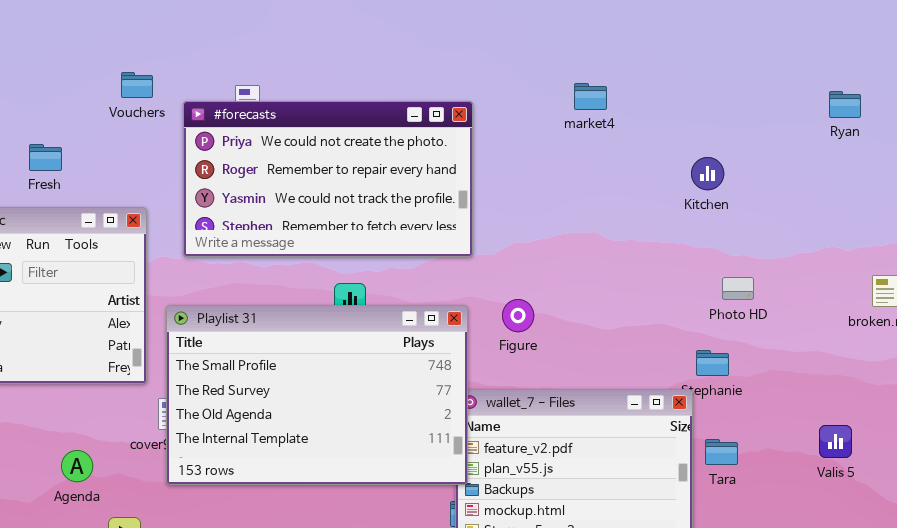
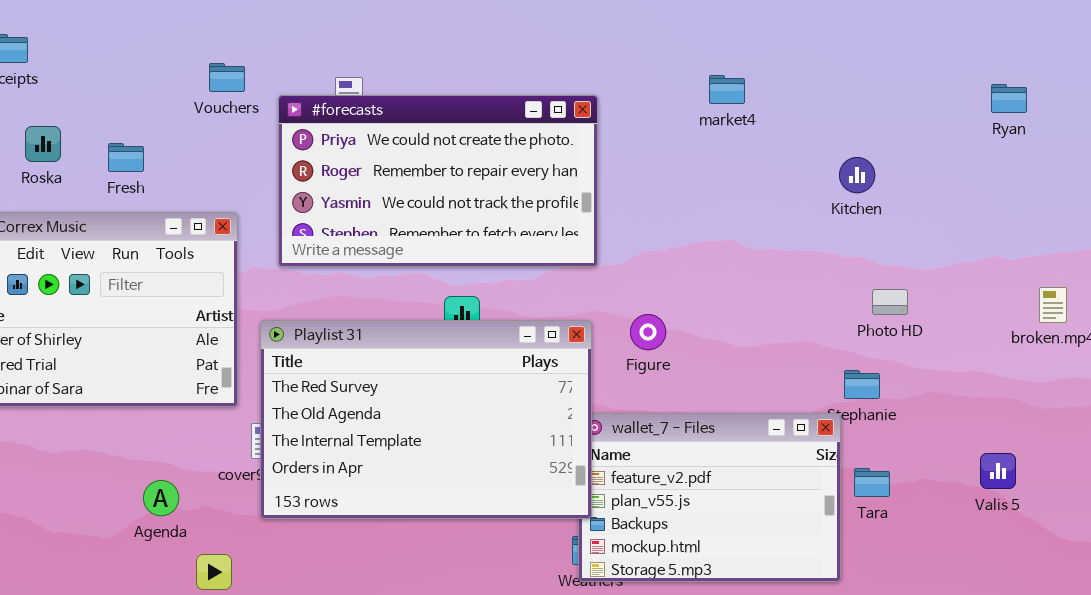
Playlist 31: [166,305,468,485] -> [260,320,592,519], scrolled down 1 row

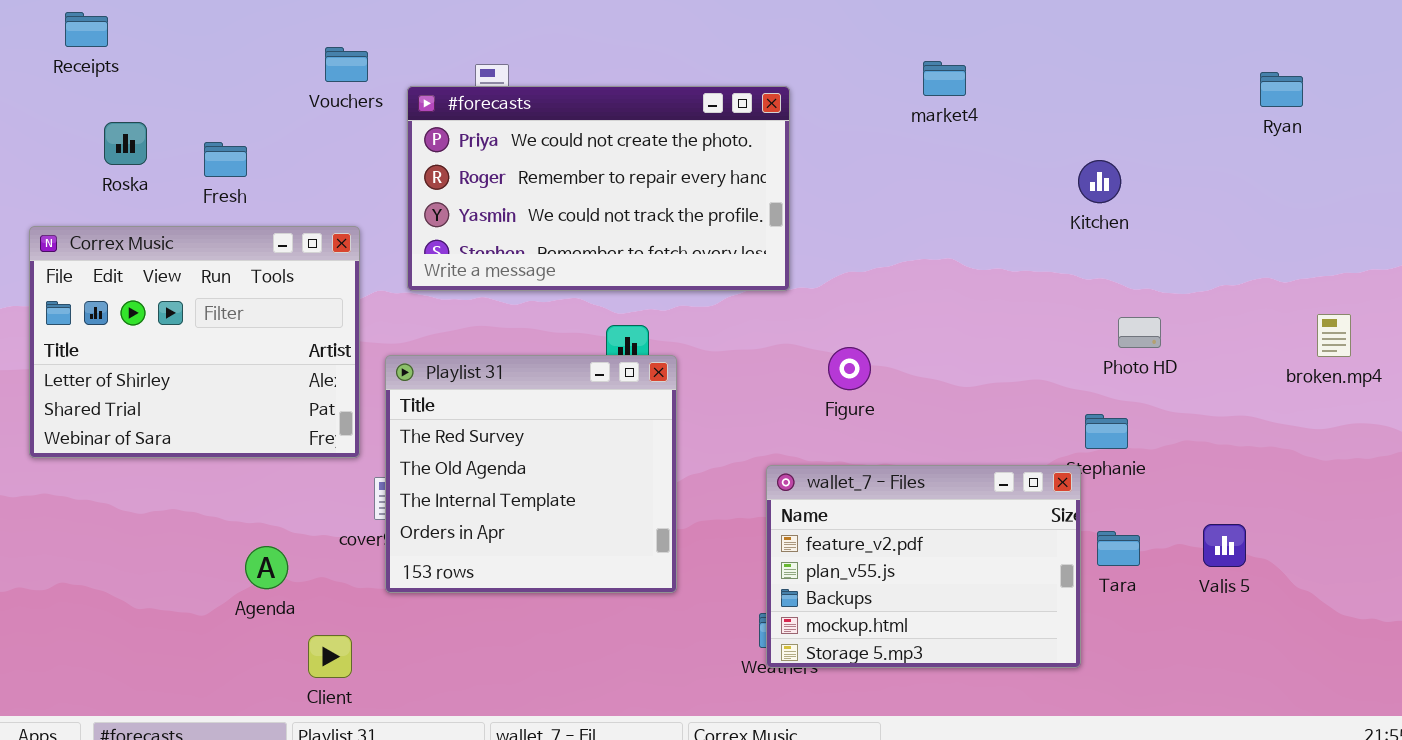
Playlist 31: [260,320,592,519] -> [385,355,677,593], resized
Valis 5: [980,453,1016,489] -> [1203,524,1246,567], moved

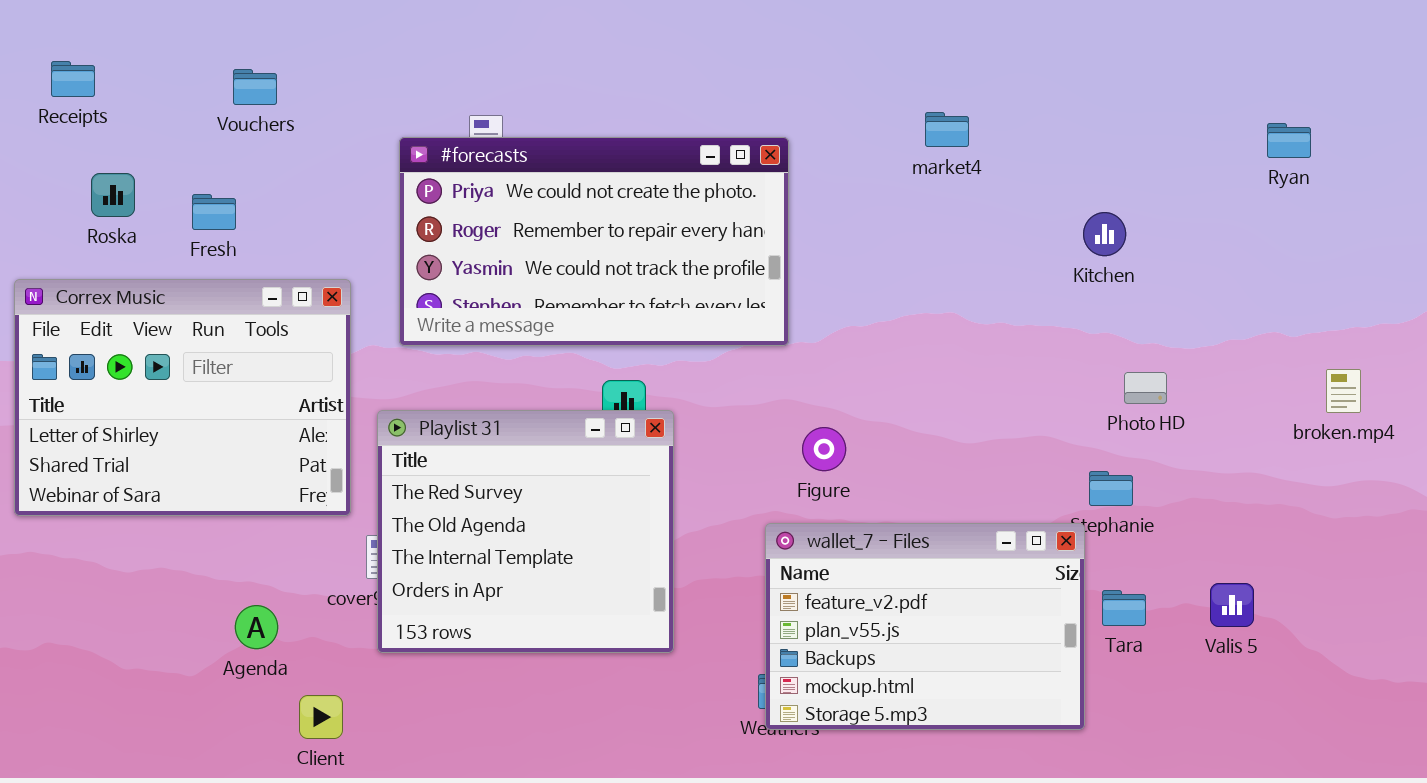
Vouchers: [325,47,368,82] -> [233,69,277,105], moved
Figure: [828,347,871,390] -> [802,427,846,471], moved

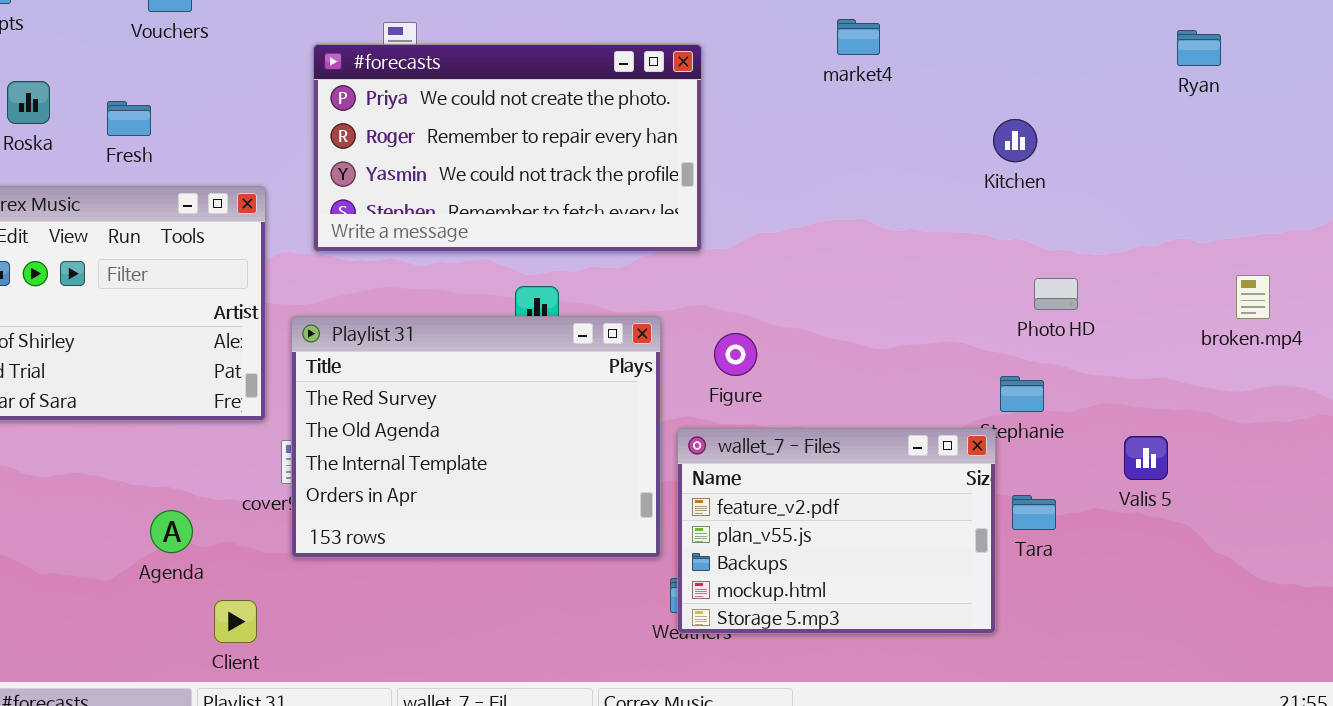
Playlist 31: [377,410,674,653] -> [291,316,661,558], resized
Valis 5: [1210,583,1254,627] -> [1124,436,1168,480], moved

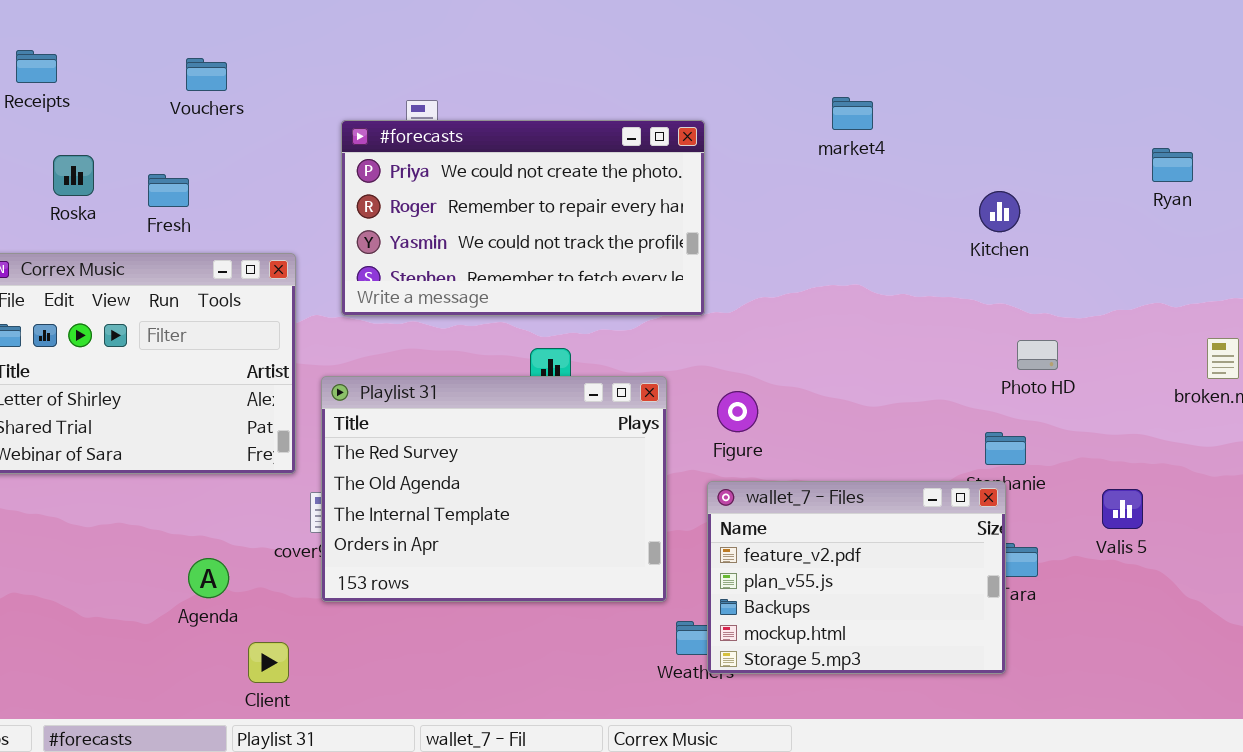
Ryan: [1177,30,1221,66] -> [1152,148,1193,182], moved
wallet_7 - Files: [677,428,996,634] -> [707,481,1006,674], moved

